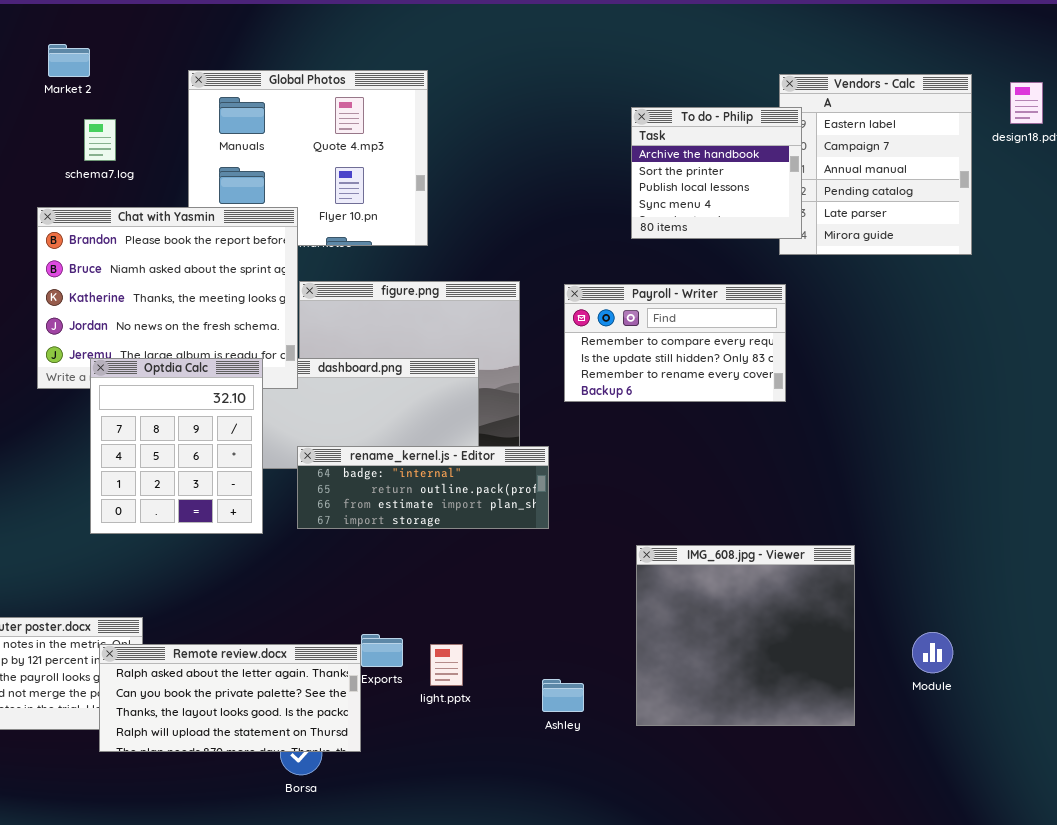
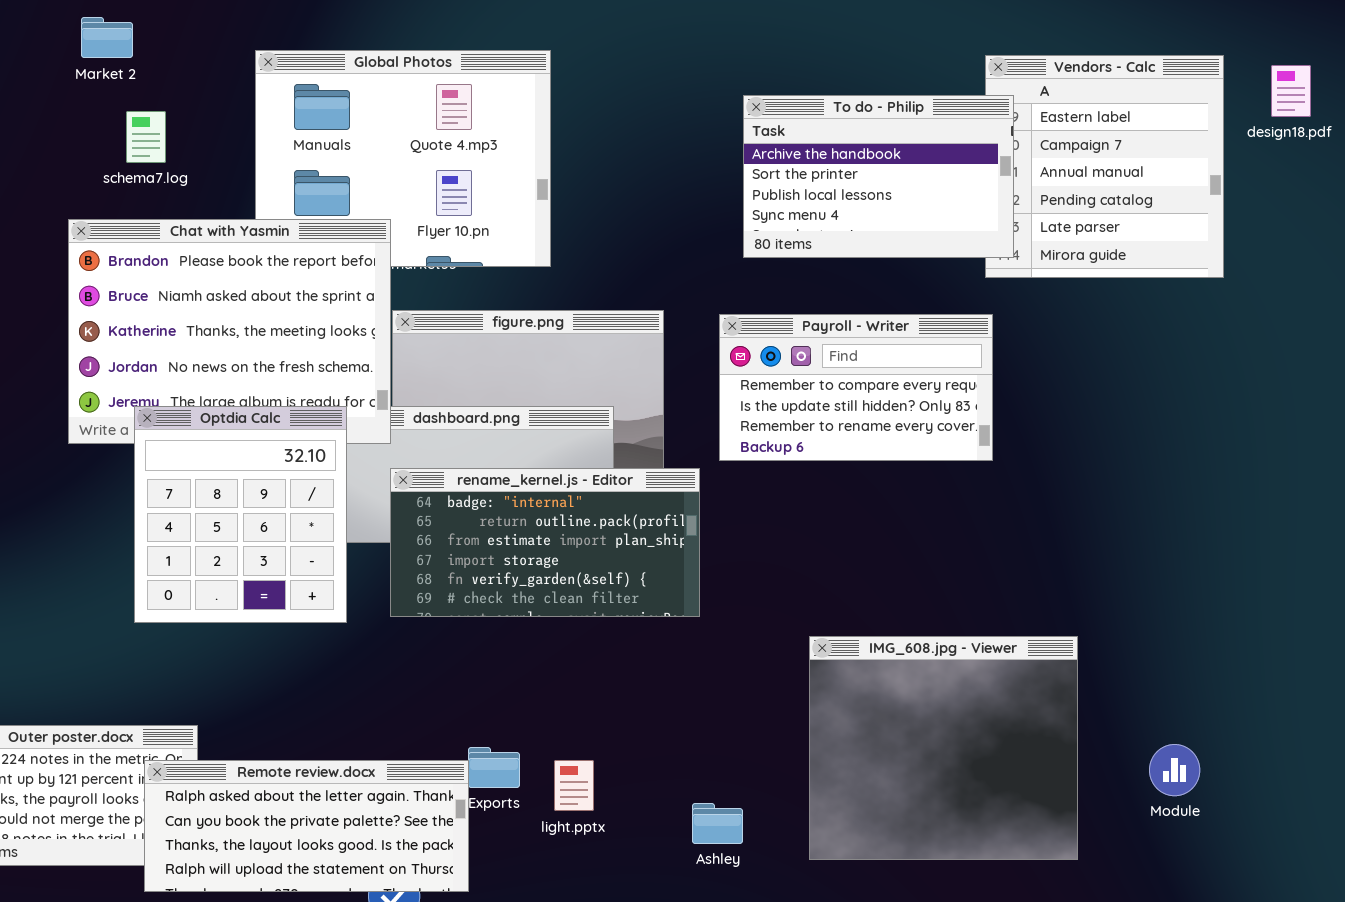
To do - Philip: [631,107,802,239] -> [743,95,1014,258], resized
rename_kernel.js - Editor: [297,446,549,529] -> [390,468,700,617], resized

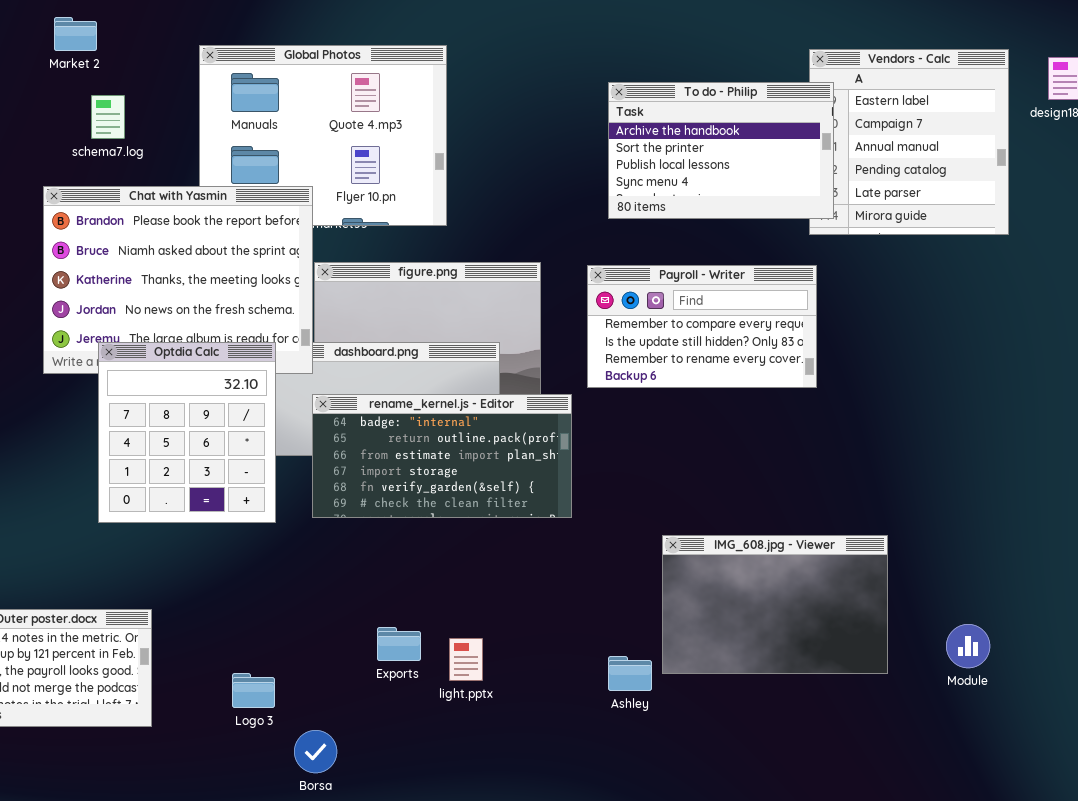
IMG_608.jpg - Viewer: [809,636,1078,860] -> [662,535,888,674], resized
Remote review.docx: [144,760,469,892] -> none, closed
Ashley: [692,803,743,844] -> [608,656,652,691], moved

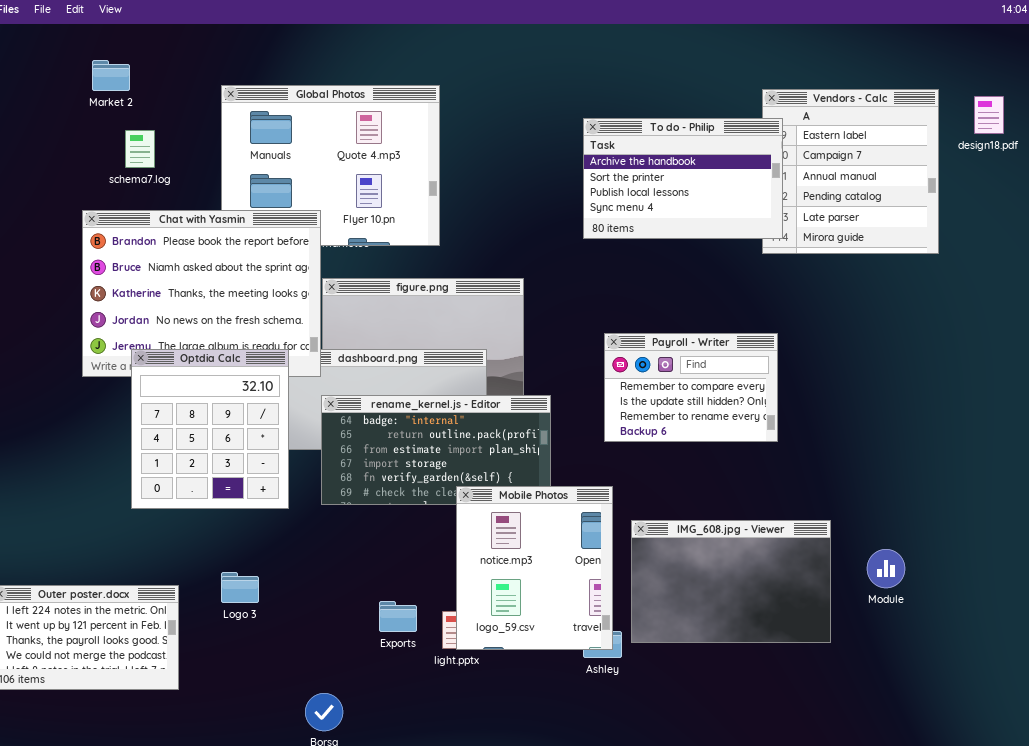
Payroll - Writer: [587,265,817,388] -> [604,333,778,442], moved, resized
Mobile Photos: none -> [456,486,613,650], opened
Module: [946,624,990,668] -> [867,549,905,588], moved
Logo 3: [232,673,275,708] -> [221,572,259,603], moved

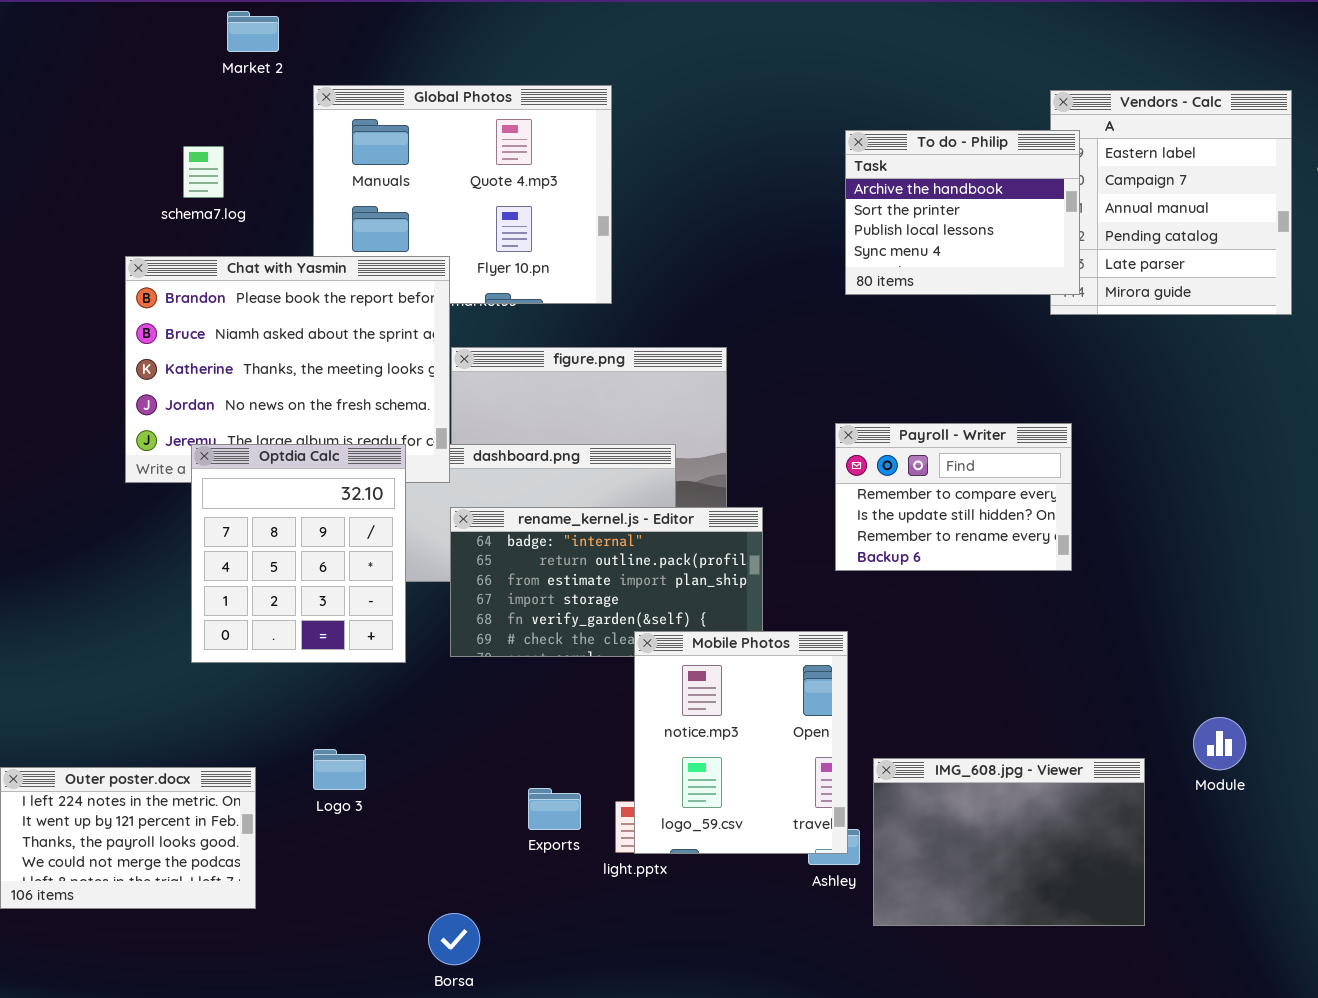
Market 2: [92,60,130,91] -> [227,11,279,52], moved
To do - Philip: [583,118,783,239] -> [845,130,1080,295], resized
IMG_608.jpg - Viewer: [631,520,831,643] -> [873,758,1145,926], moved

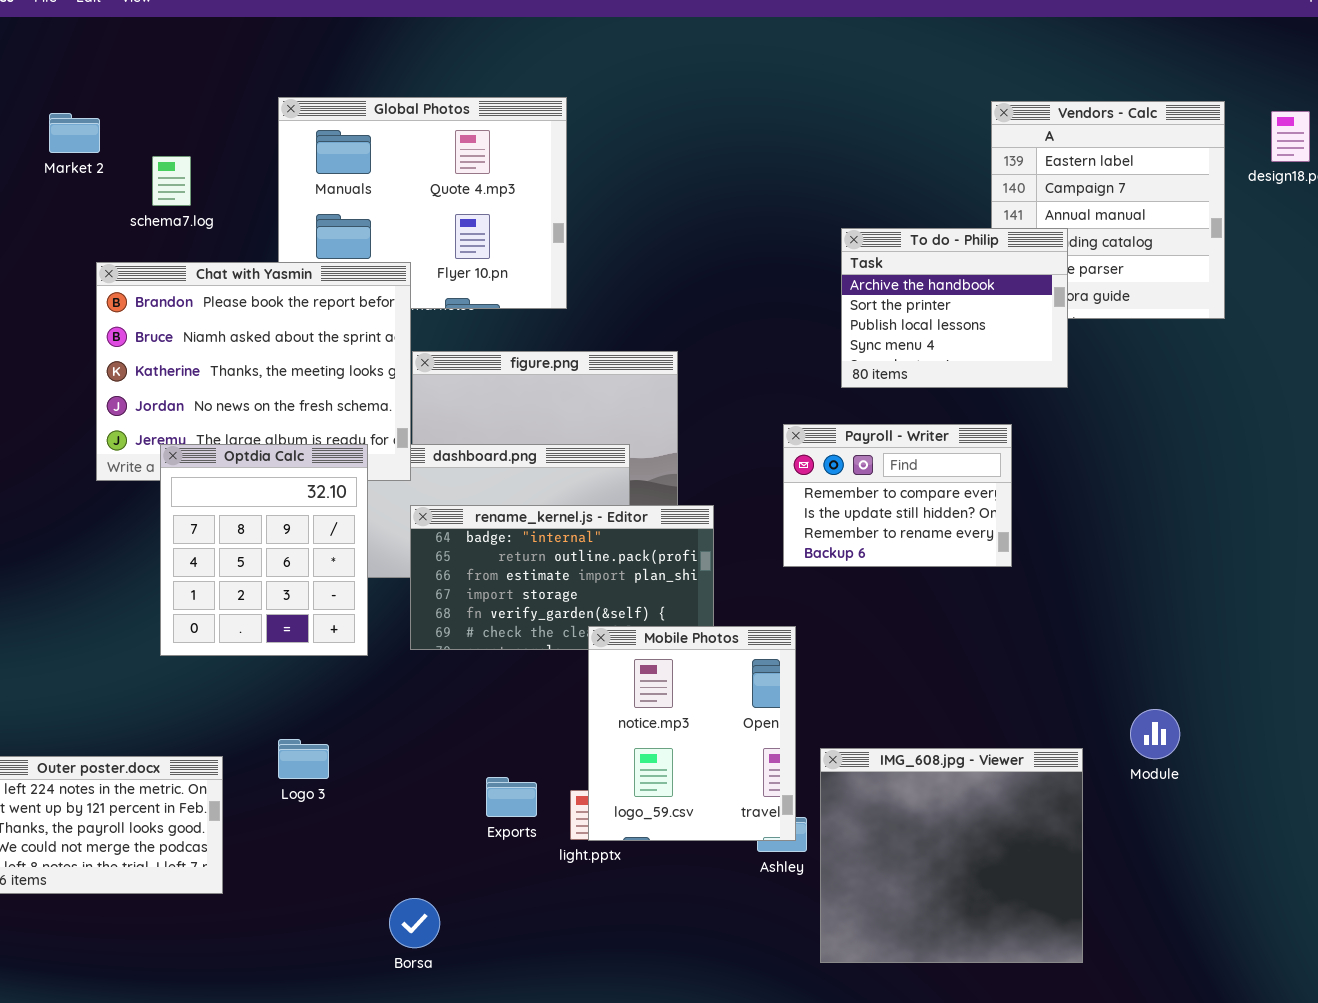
Market 2: [227,11,279,52] -> [49,113,100,153], moved
To do - Philip: [845,130,1080,295] -> [841,228,1068,388], moved
IMG_608.jpg - Viewer: [873,758,1145,926] -> [820,748,1083,963], resized

